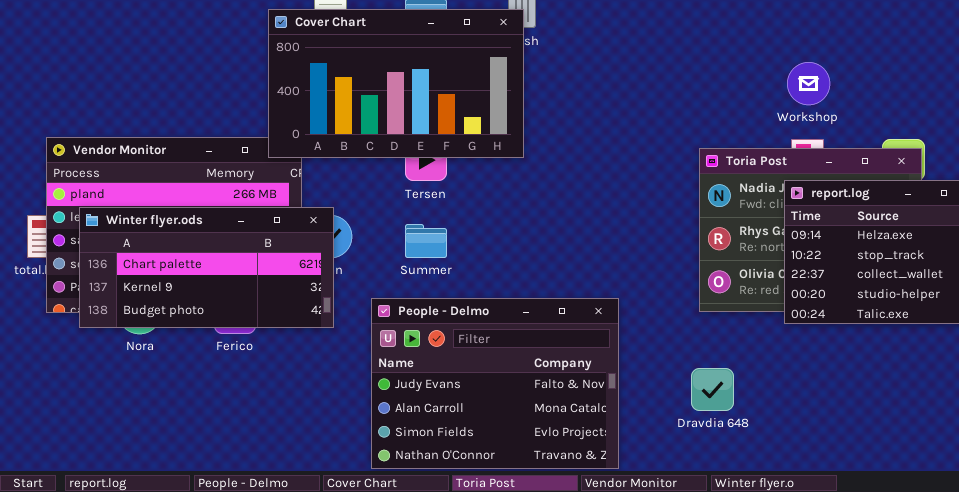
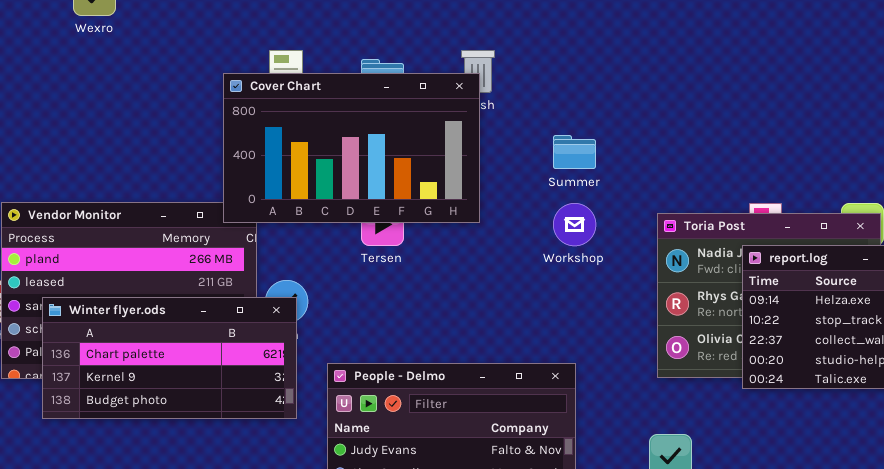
Workshop: [787,62,830,105] -> [553,203,596,246], moved
Winter flyer.ods: [79,207,334,328] -> [42,297,297,419], moved
Summer: [405,224,447,258] -> [553,135,596,169], moved

